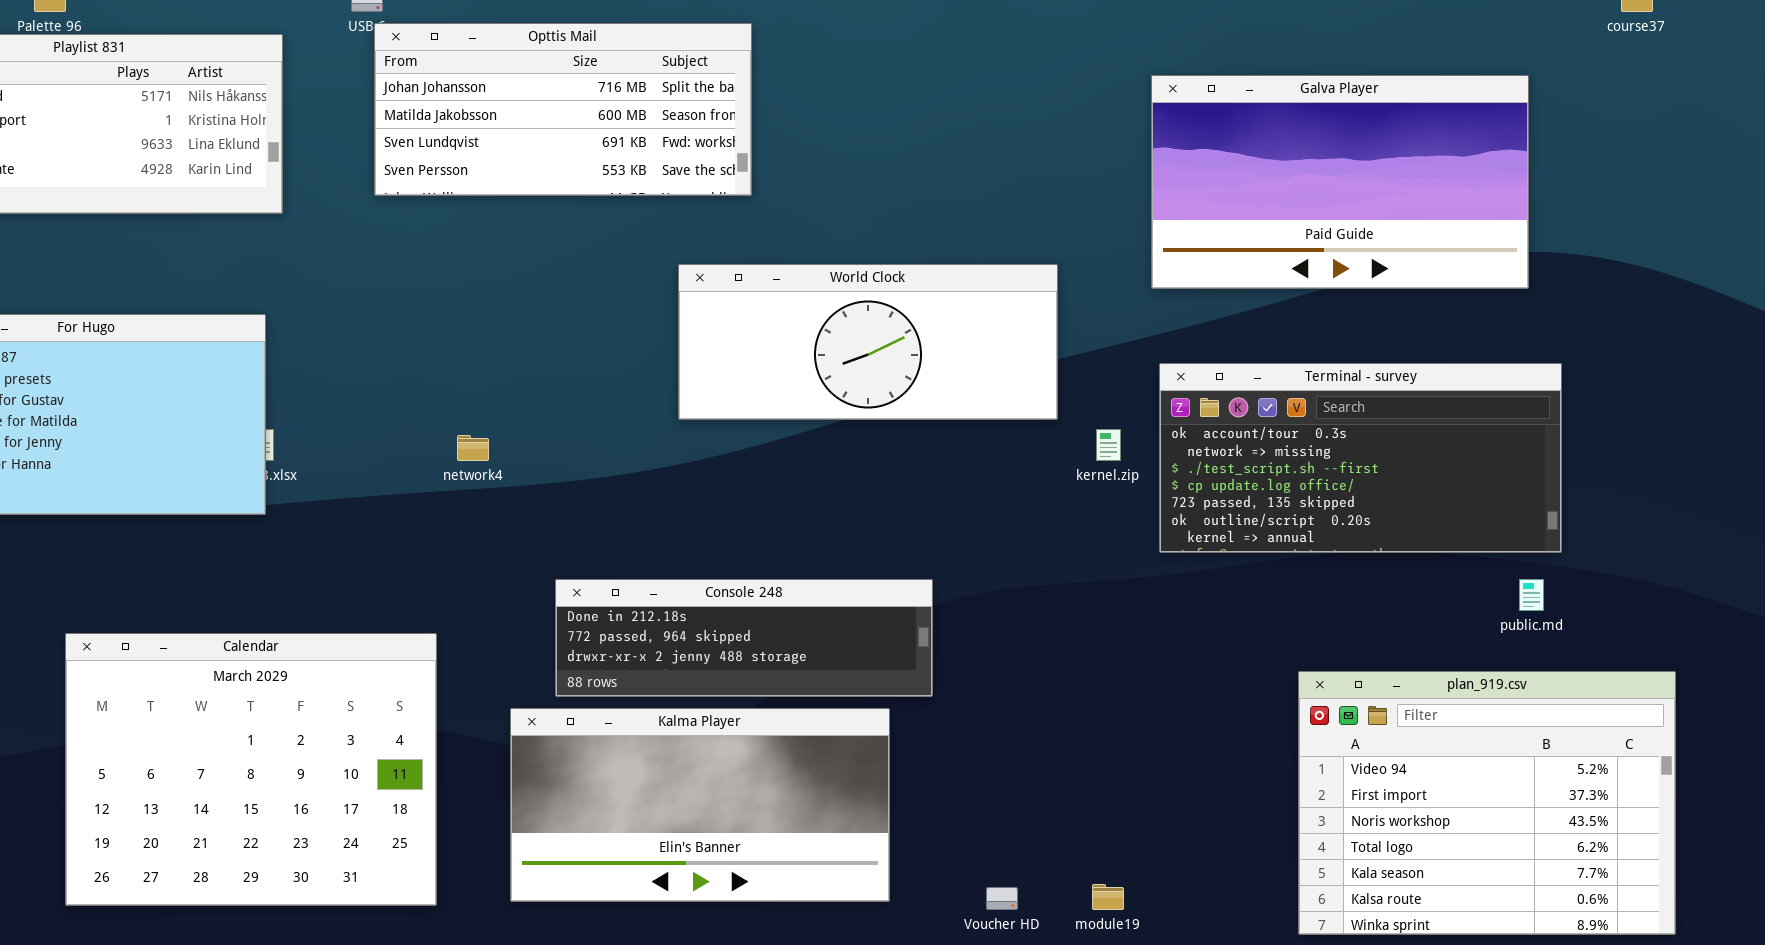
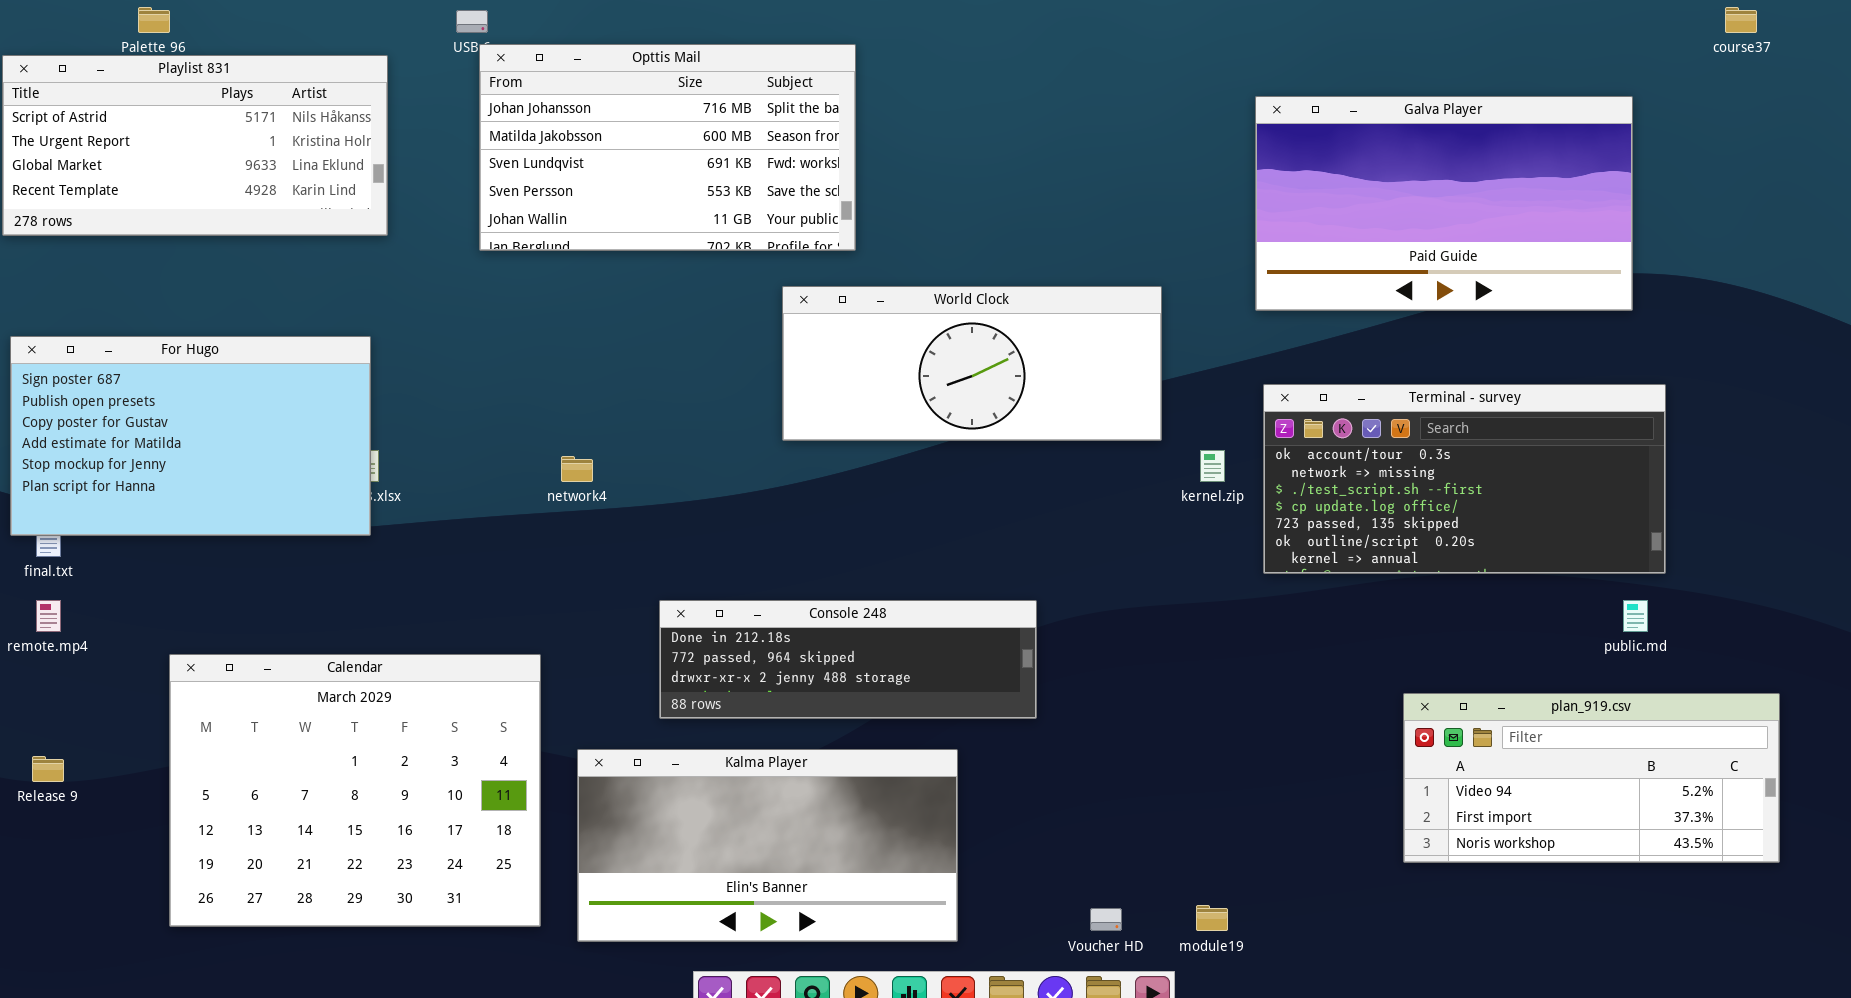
Opttis Mail: [374,23,752,196] -> [479,44,856,251], resized
plan_919.csv: [1298,671,1676,935] -> [1403,693,1780,863], resized
Kalma Player: [510,708,890,902] -> [577,749,958,942], moved

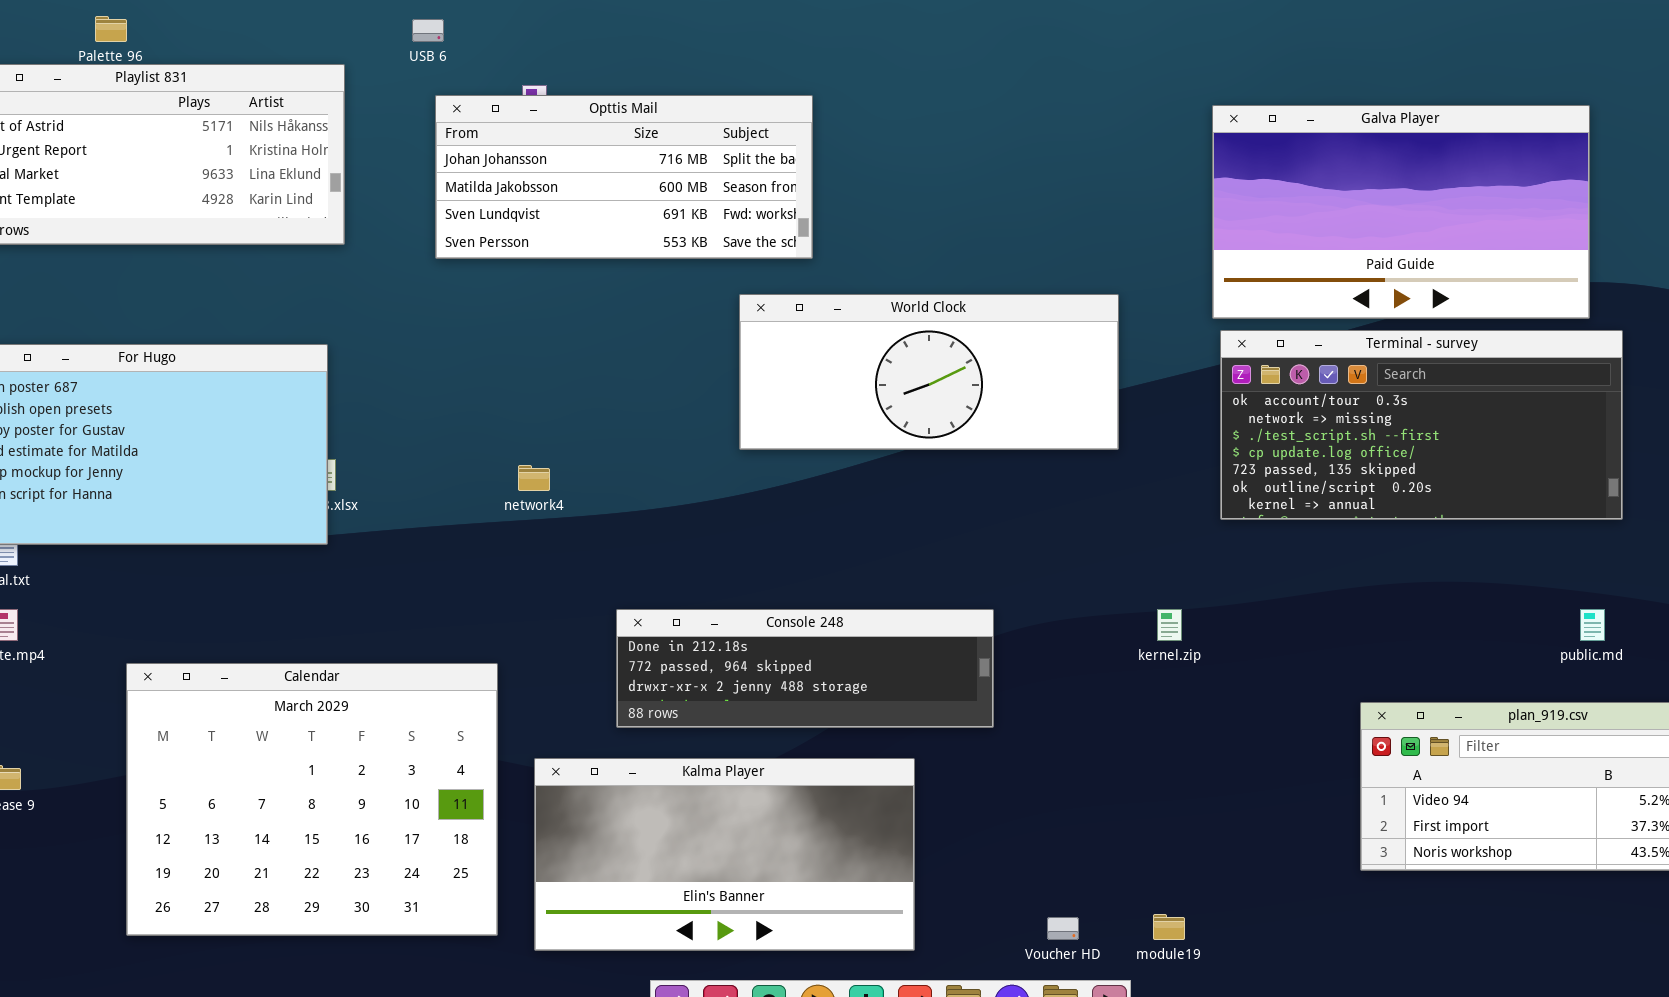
Opttis Mail: [479,44,856,251] -> [435,95,813,259], resized
Terminal - survey: [1263,384,1666,574] -> [1220,330,1623,520], moved
kernel.zip: [1200,450,1225,482] -> [1157,609,1182,641], moved

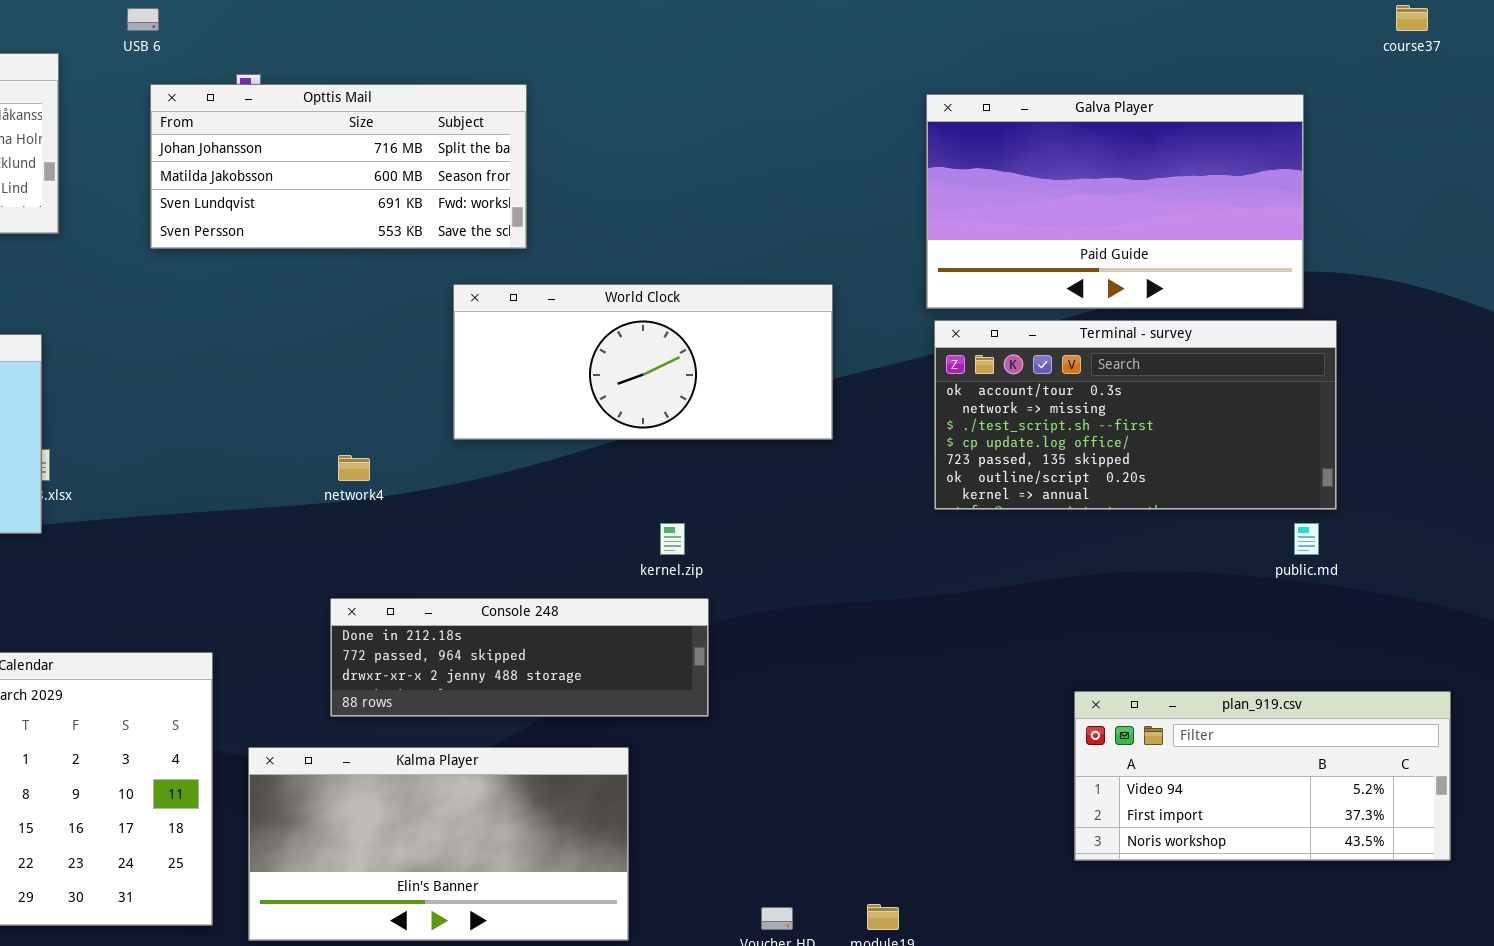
network4: [518,465,550,491] -> [338,455,370,481], moved
kernel.zip: [1157,609,1182,641] -> [660,523,685,555], moved
public.md: [1580,609,1605,641] -> [1294,523,1319,555], moved

